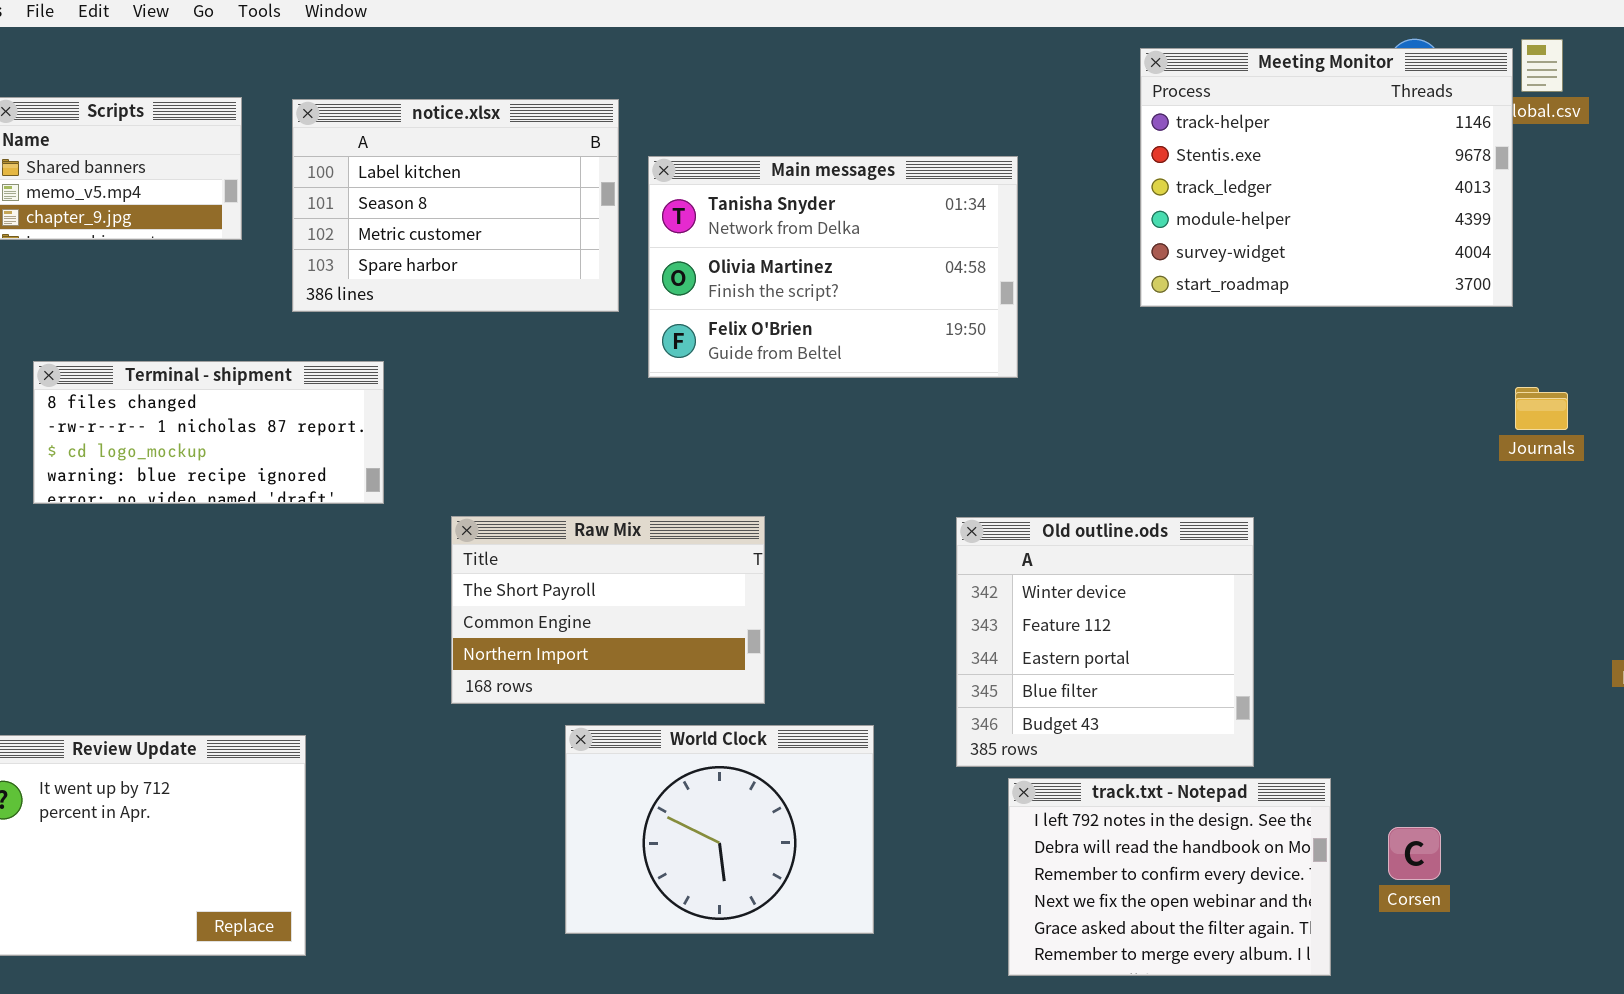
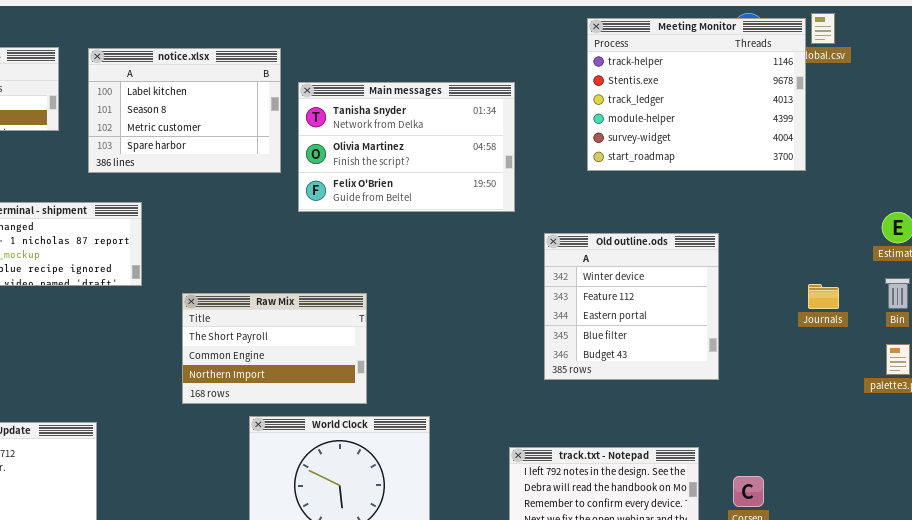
Journals: [1515,387,1568,430] -> [808,284,839,309], moved
Old outline.ods: [956,517,1254,767] -> [544,233,719,380], moved

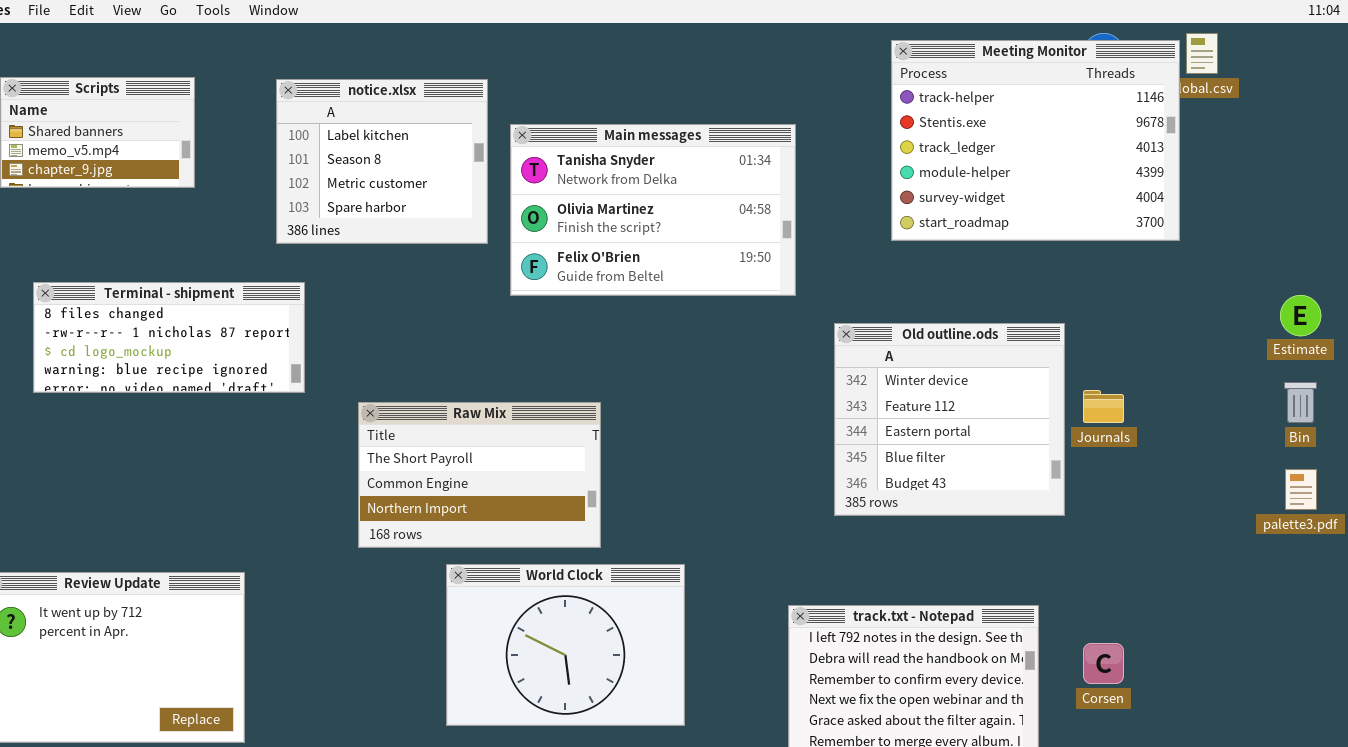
notice.xlsx: [88,48,281,173] -> [276,79,488,244], resized
Journals: [808,284,839,309] -> [1083,390,1124,423], moved

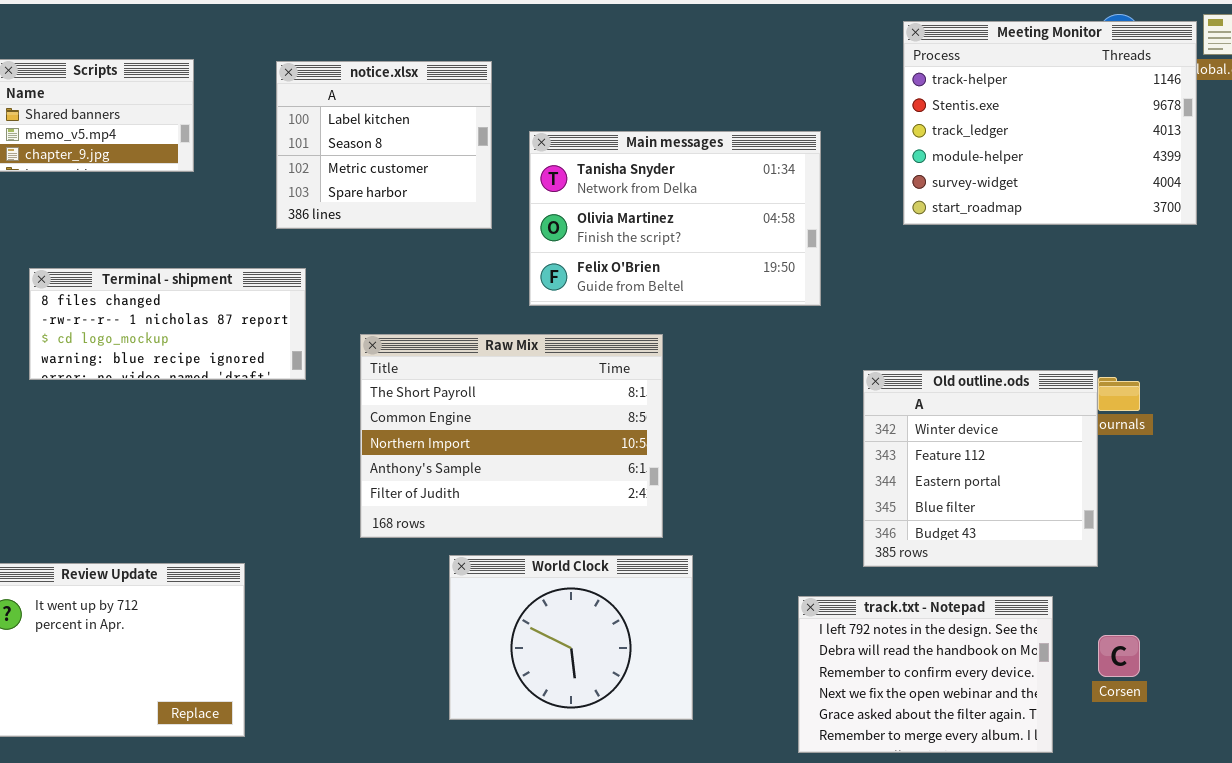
Main messages: [510,124,796,296] -> [529,131,821,306], moved
Old outline.ods: [834,323,1065,516] -> [863,370,1098,567], moved
Raw Mix: [358,402,601,548] -> [360,334,663,538], resized

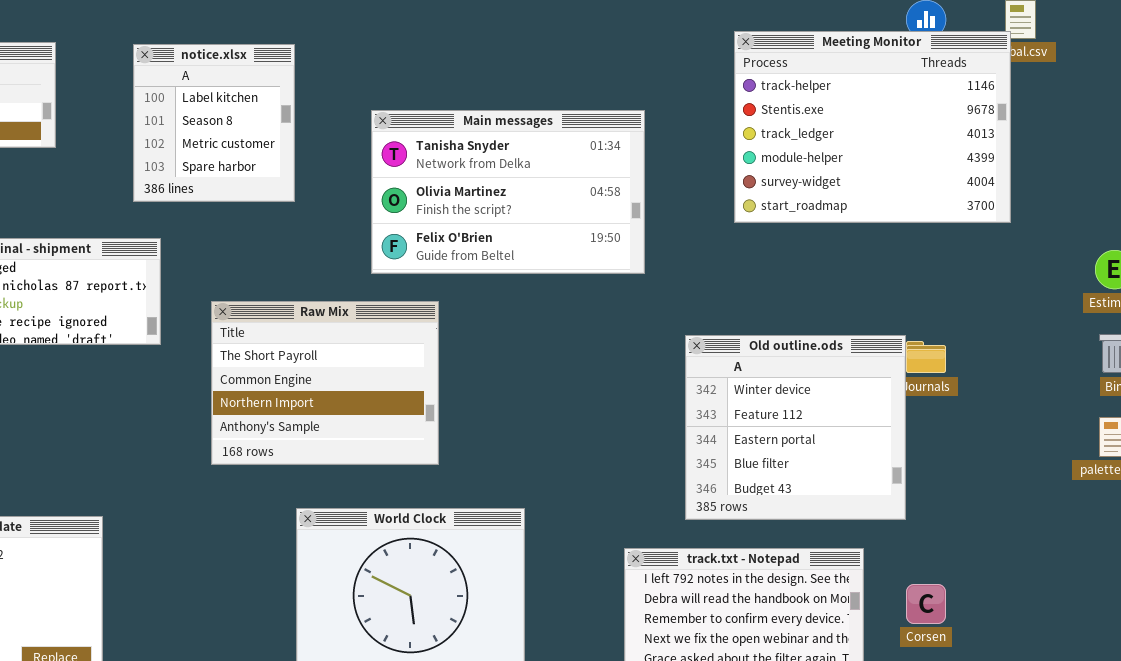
Meeting Monitor: [903,21,1197,225] -> [734,31,1011,223], moved
notice.xlsx: [276,61,492,229] -> [133,44,295,202], resized
Raw Mix: [360,334,663,538] -> [211,301,439,465], resized

